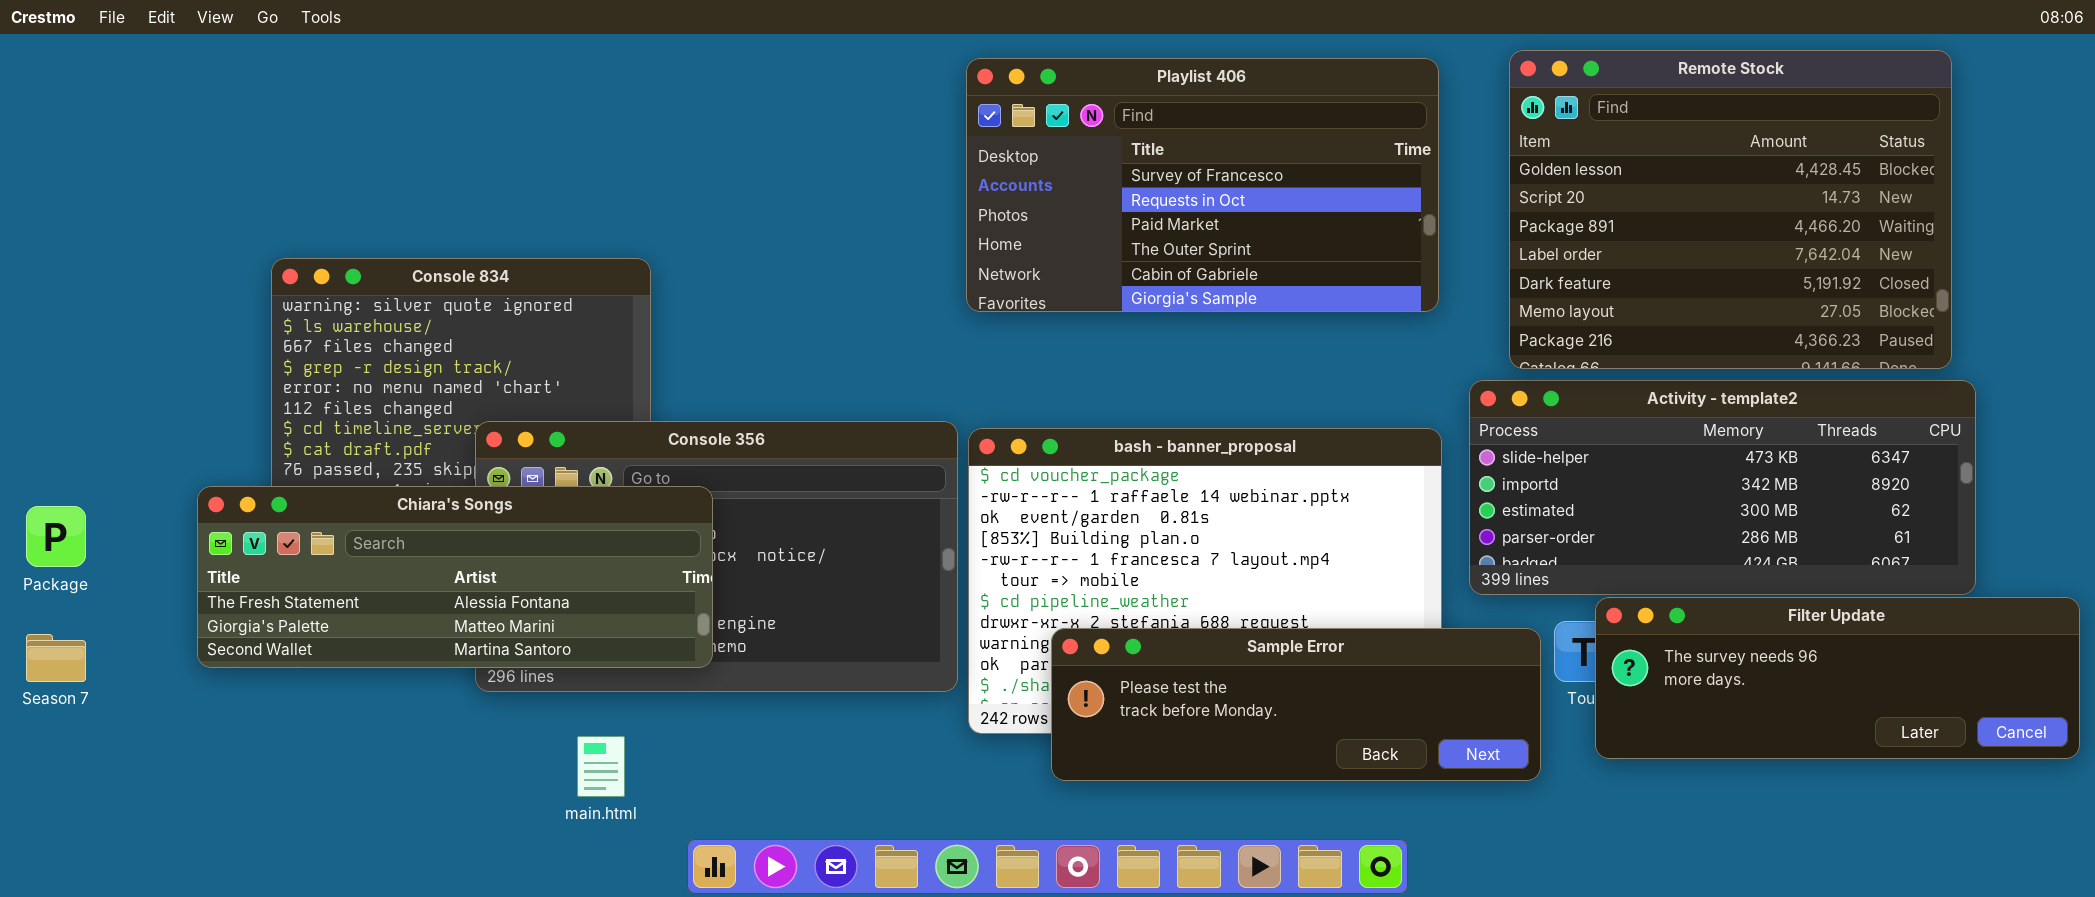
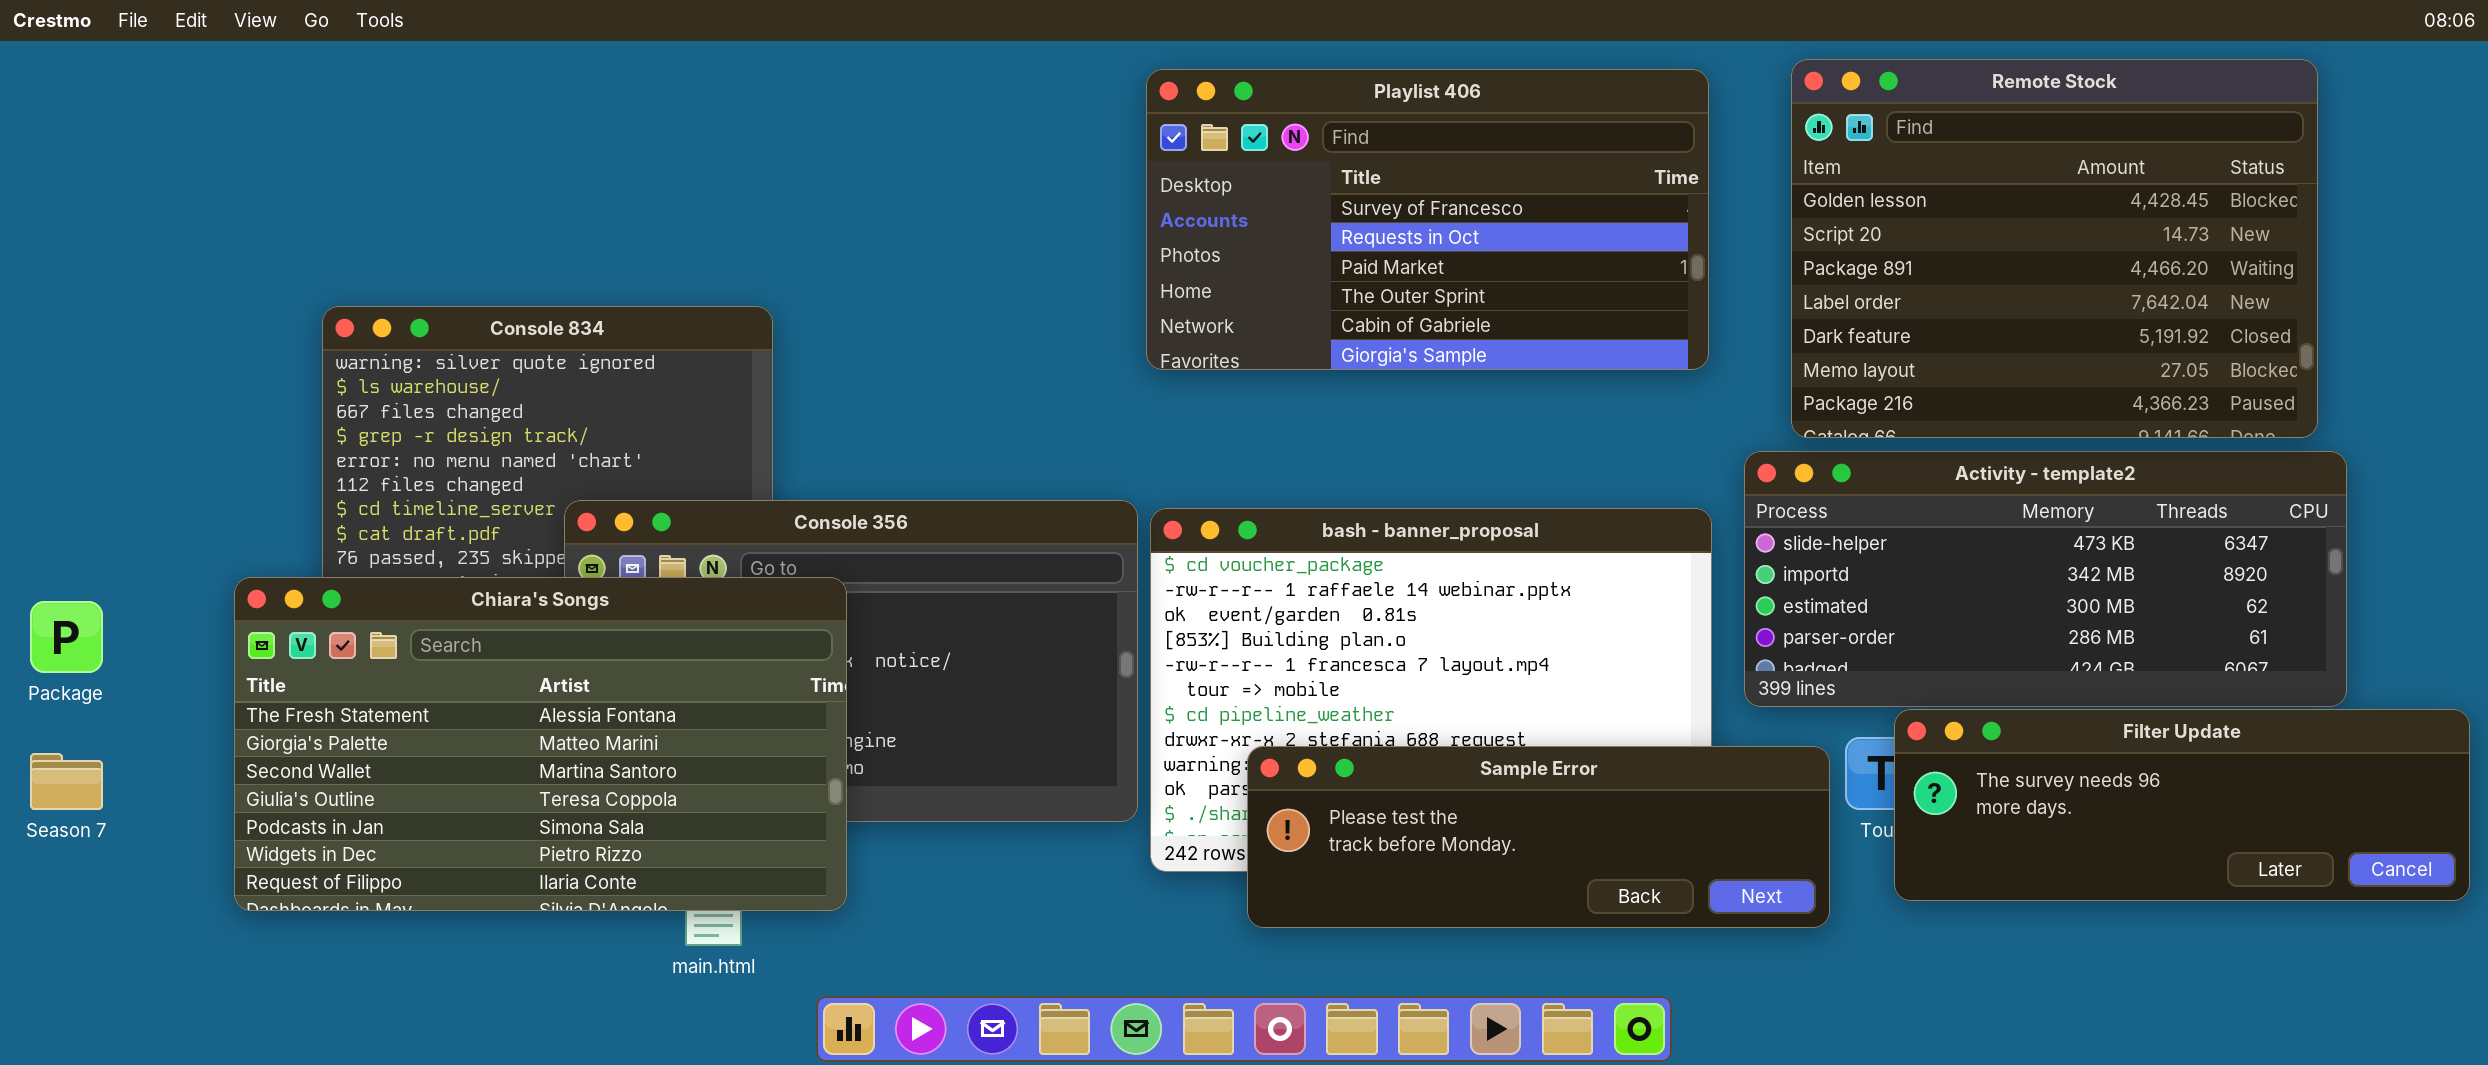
Chiara's Songs: [197,486,713,668] -> [234,577,847,911], resized

